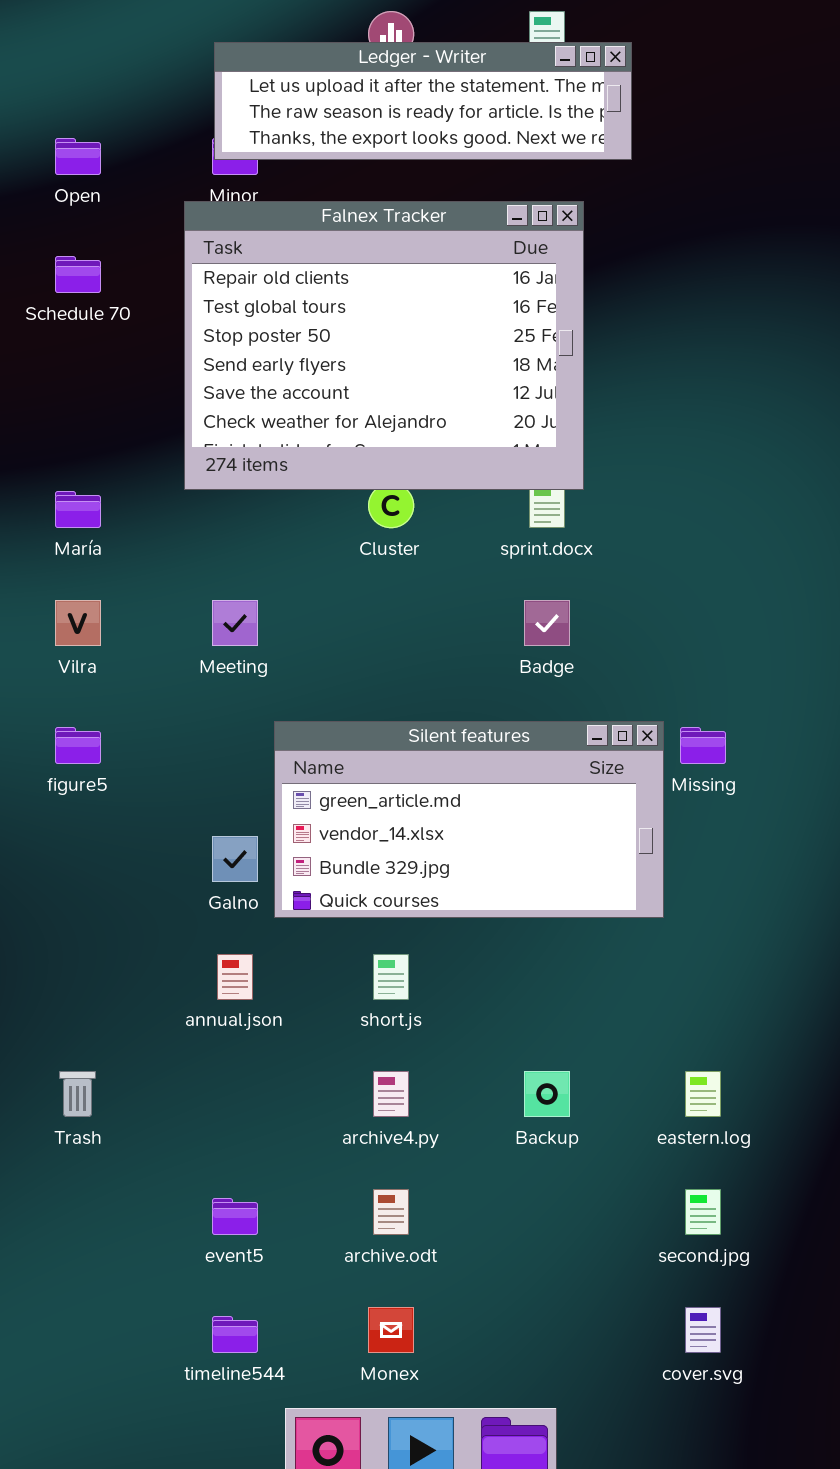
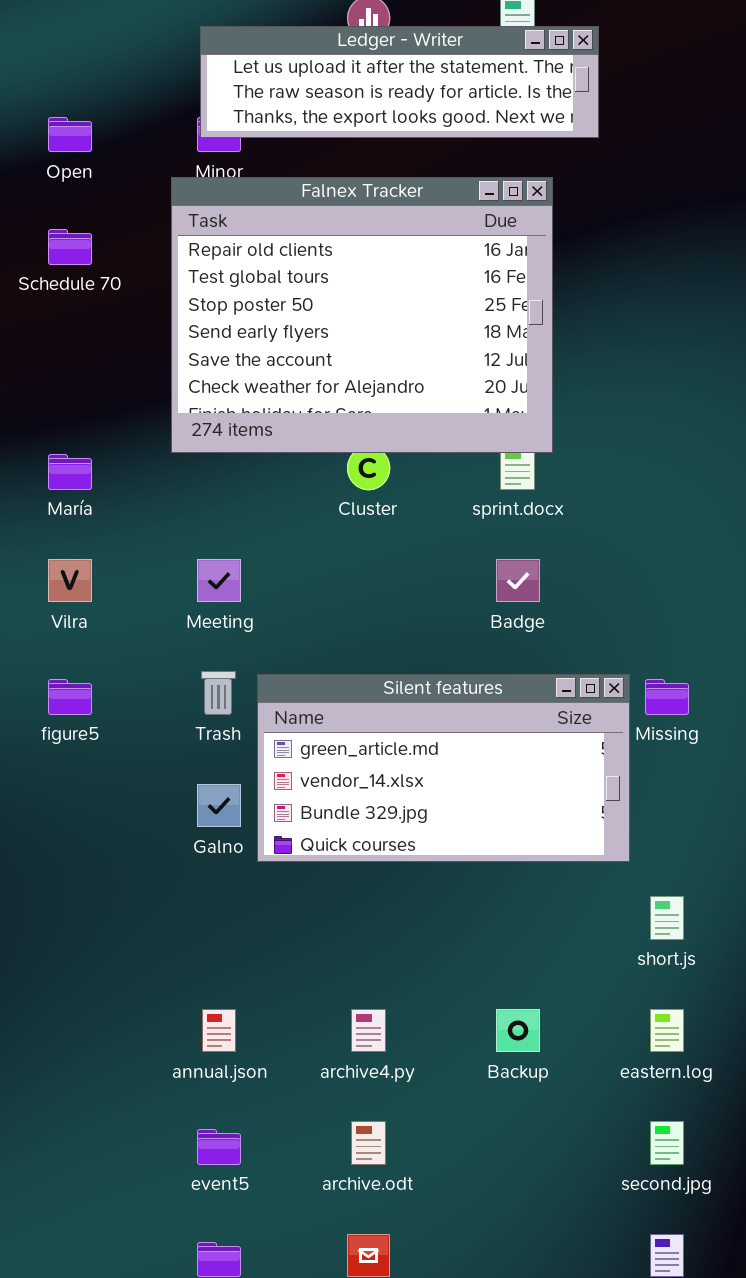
annual.json: [217,954,253,1000] -> [202,1009,236,1052], moved
short.js: [373,954,409,1000] -> [650,896,684,940], moved
Trash: [59,1071,96,1117] -> [201,671,236,715], moved

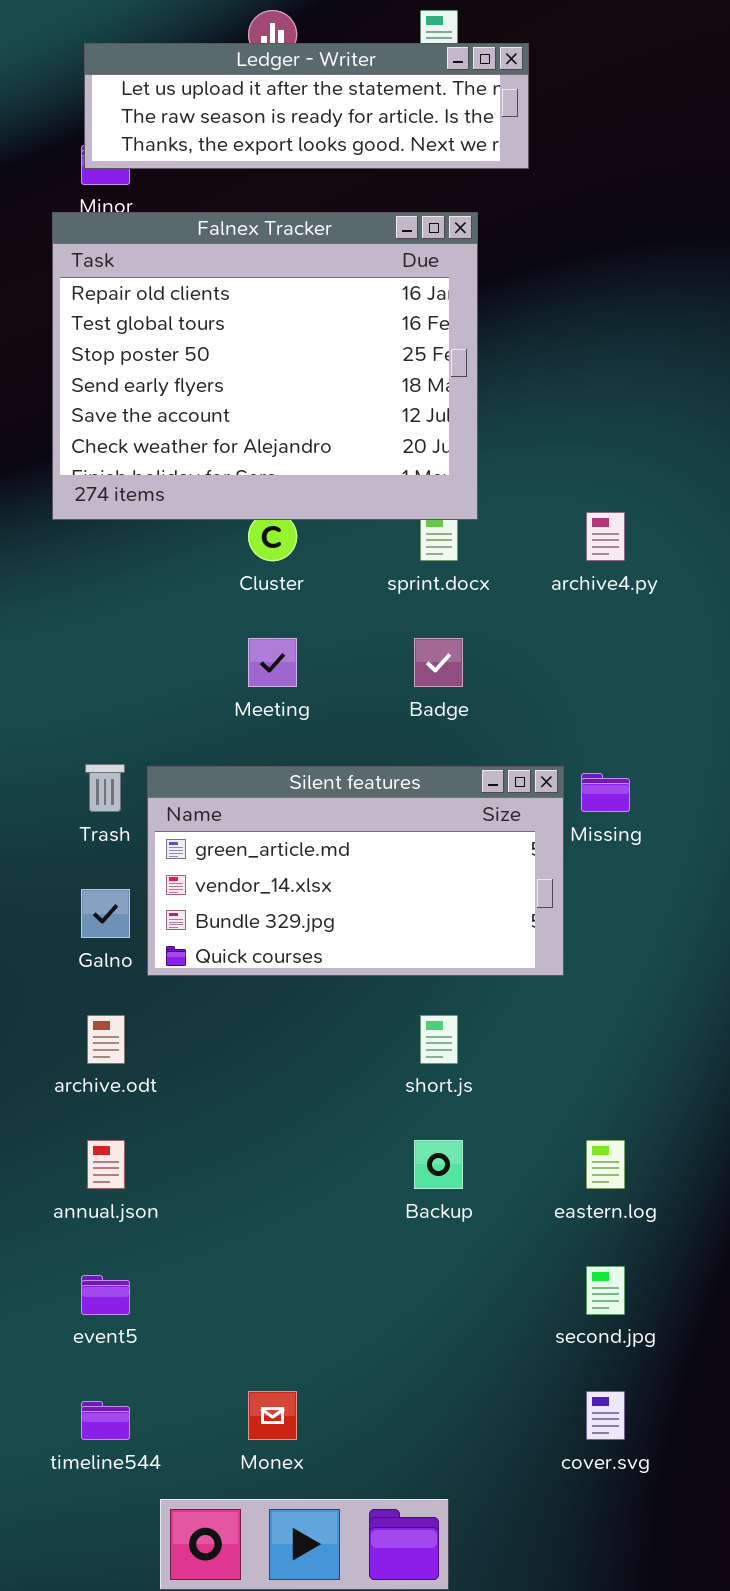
Meeting: [197,559,241,602] -> [248,638,297,687], moved
short.js: [650,896,684,940] -> [420,1015,458,1064], moved
archive4.py: [351,1009,386,1052] -> [586,512,625,561], moved
archive.odt: [351,1121,386,1165] -> [87,1015,125,1064], moved

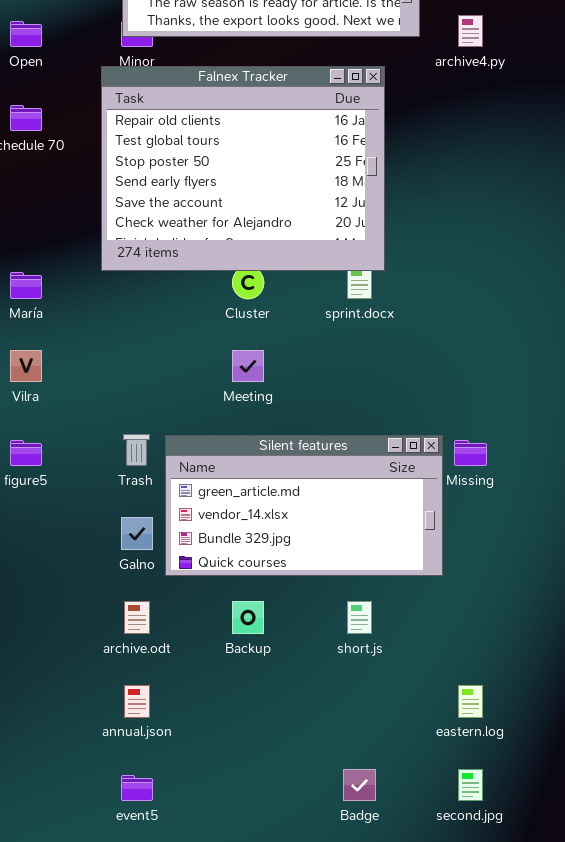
archive4.py: [586,512,625,561] -> [458,15,483,47], moved
Badge: [414,638,463,687] -> [343,769,376,801], moved
Backup: [414,1140,463,1189] -> [232,601,264,634], moved

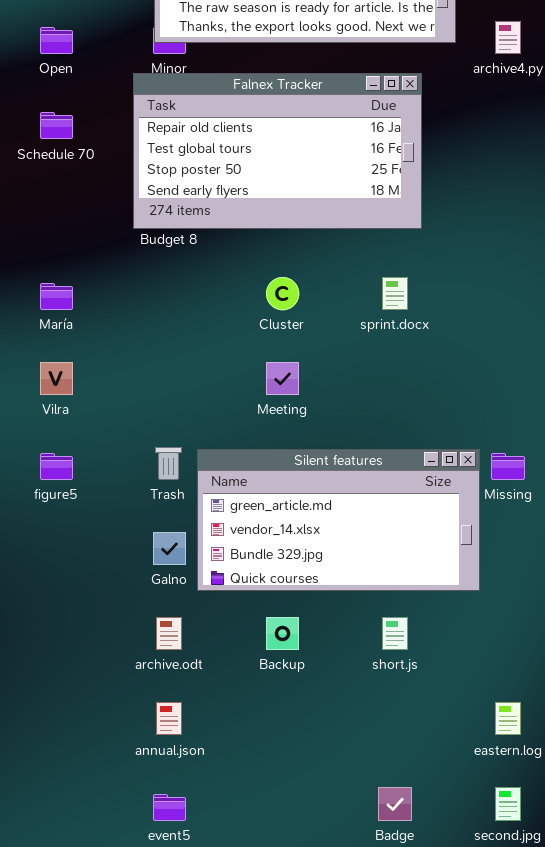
Falnex Tracker: [101,66,385,271] -> [133,73,422,229], resized

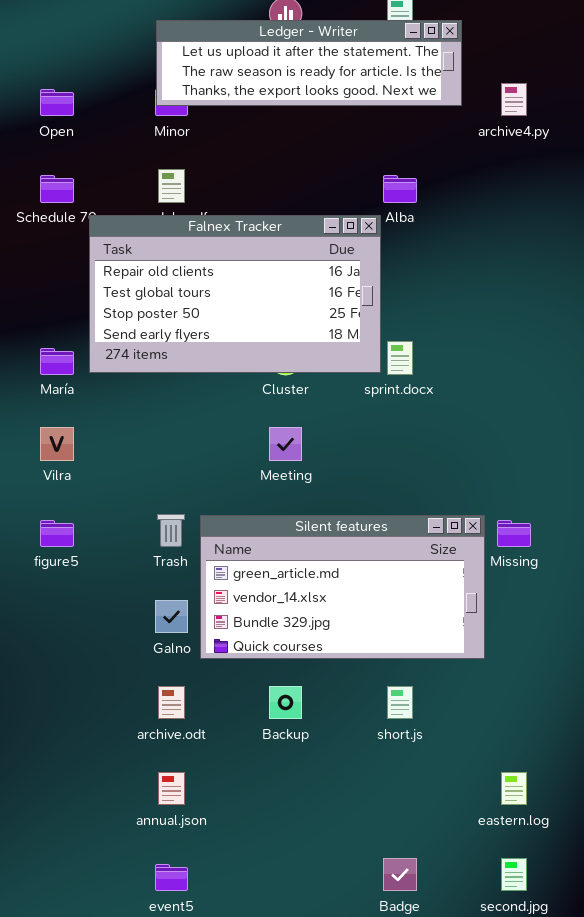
Falnex Tracker: [133,73,422,229] -> [89,215,381,373], moved

